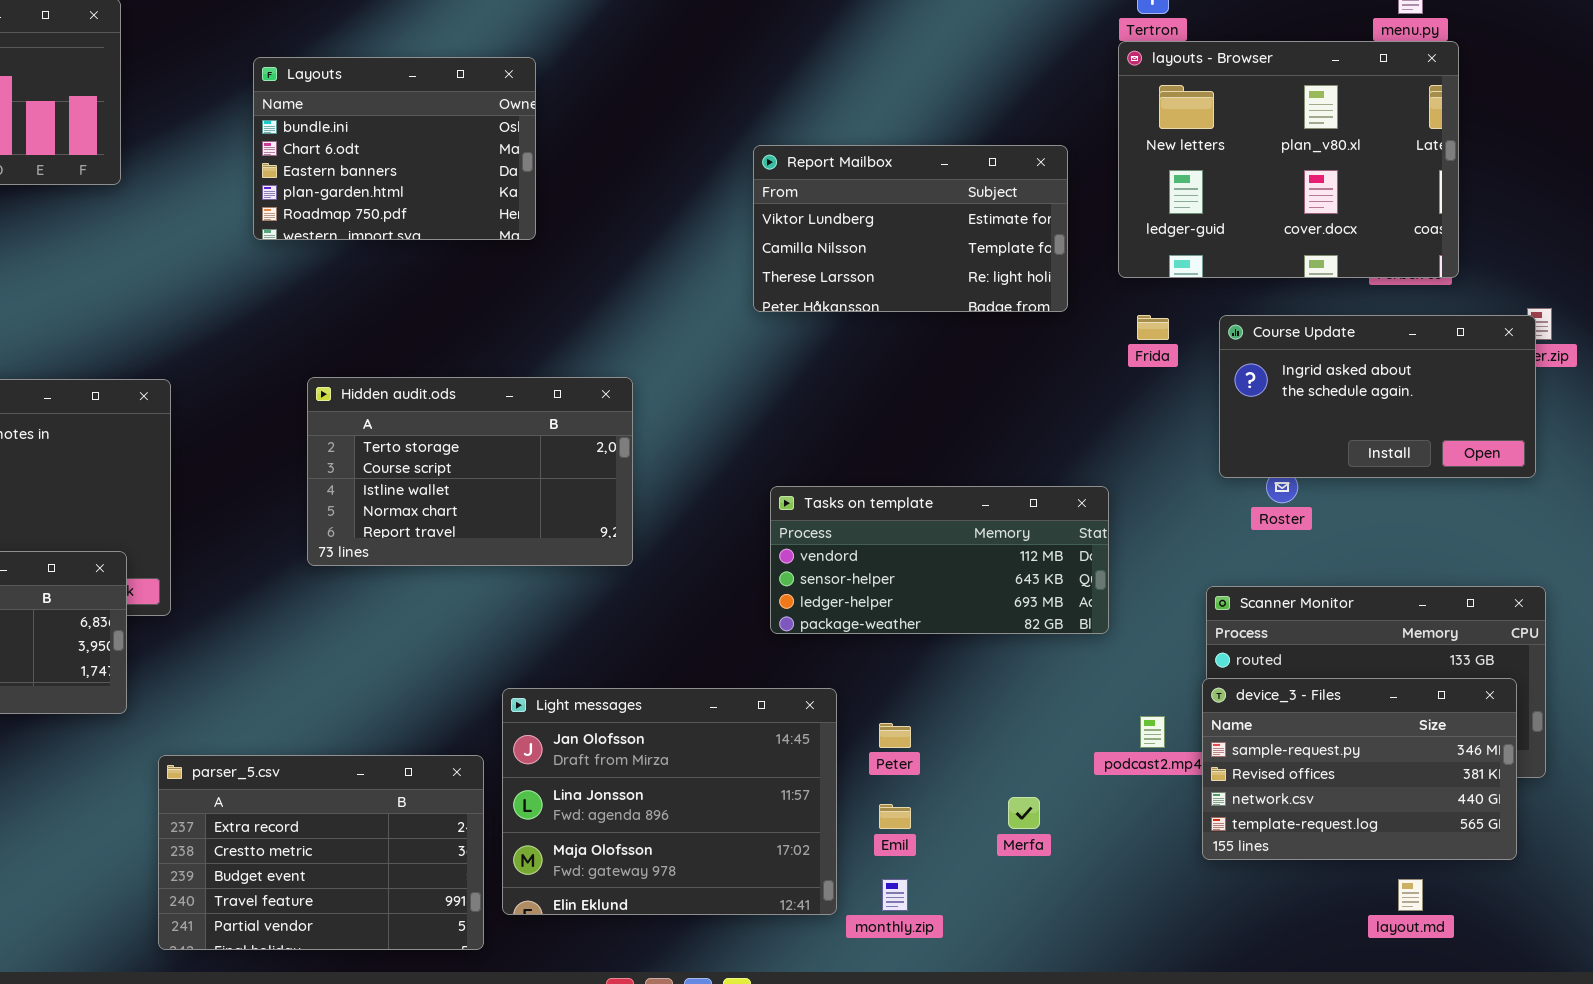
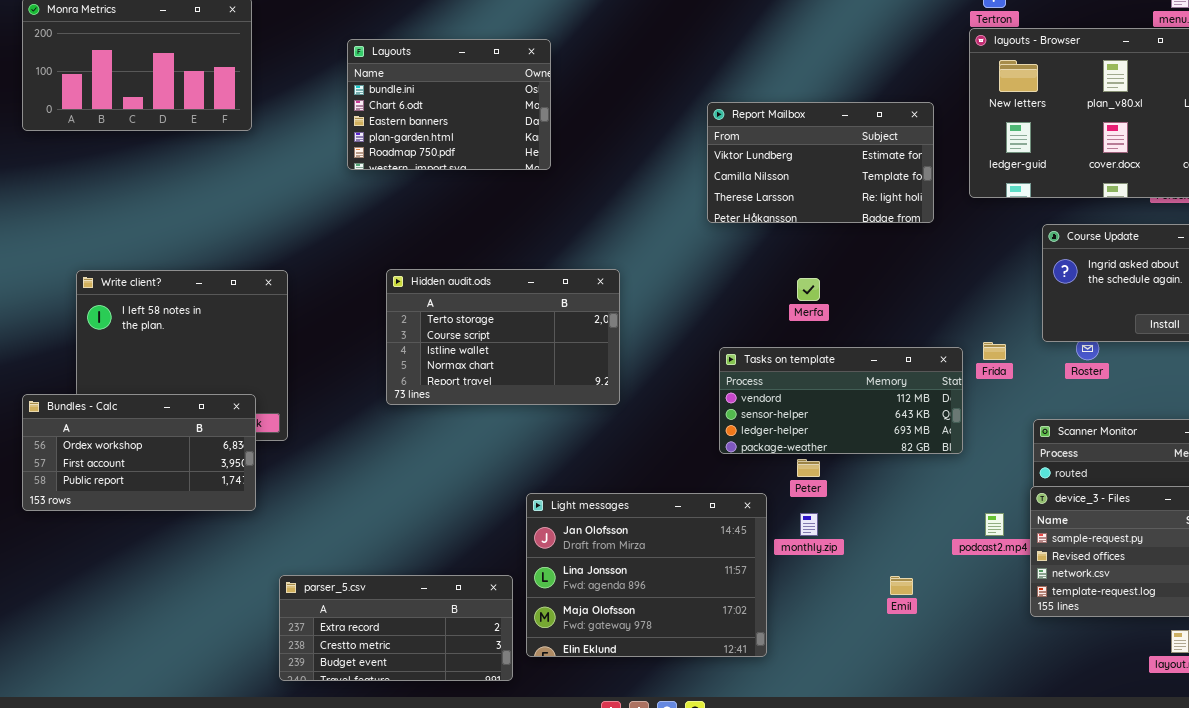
Frida: [1137,315,1169,340] -> [983,342,1006,360], moved
Peter: [879,723,911,748] -> [797,459,820,477], moved
parser_5.csv: [158,755,484,950] -> [279,575,513,681], resized
Merfa: [1008,797,1040,829] -> [797,278,820,301], moved
Emil: [879,804,911,829] -> [890,576,913,595], moved
monthly.zip: [882,879,908,911] -> [800,513,818,536], moved

